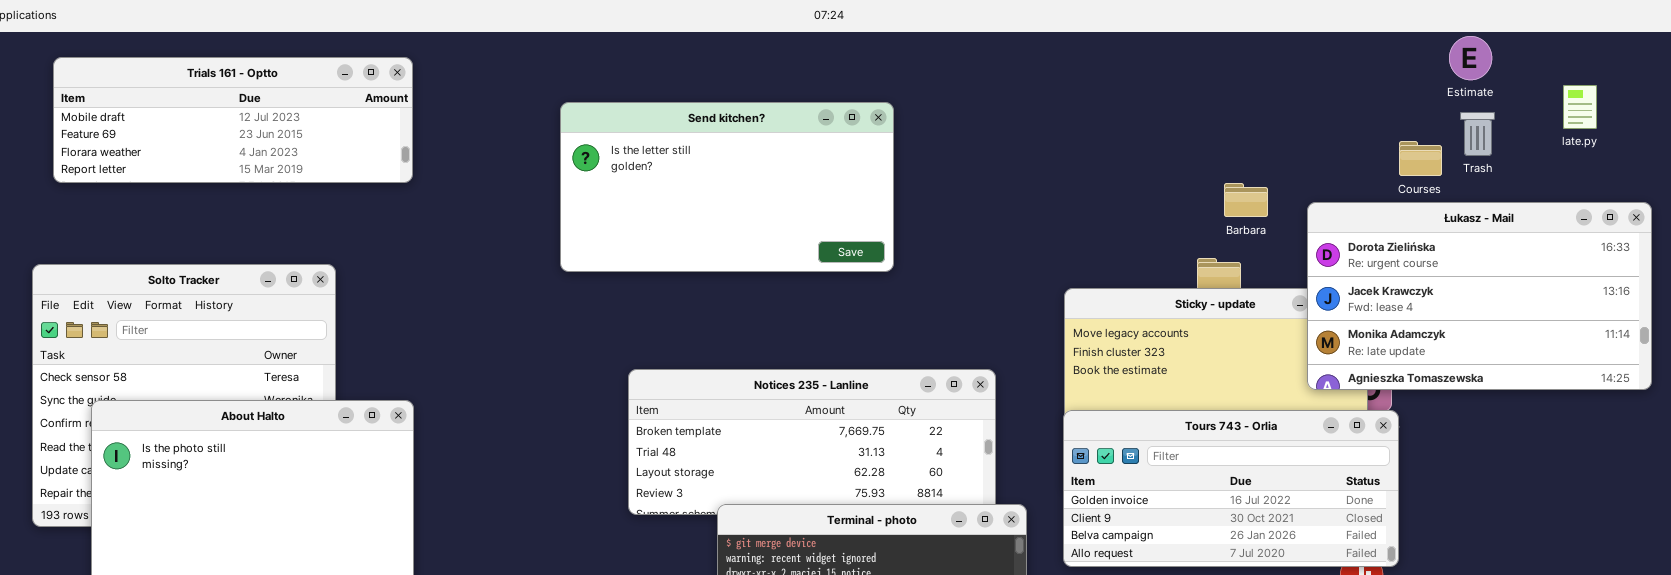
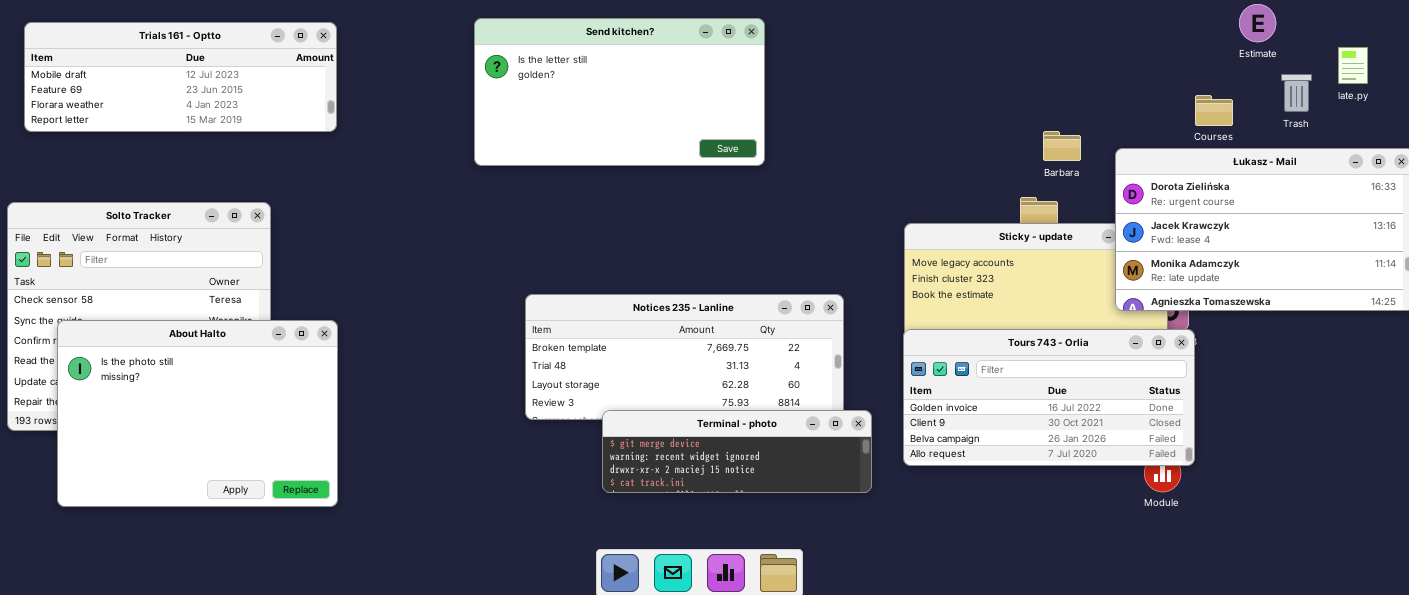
Send kitchen?: [560,102,894,272] -> [474,18,765,166], moved
Trash: [1460,112,1495,156] -> [1281,74,1312,112], moved

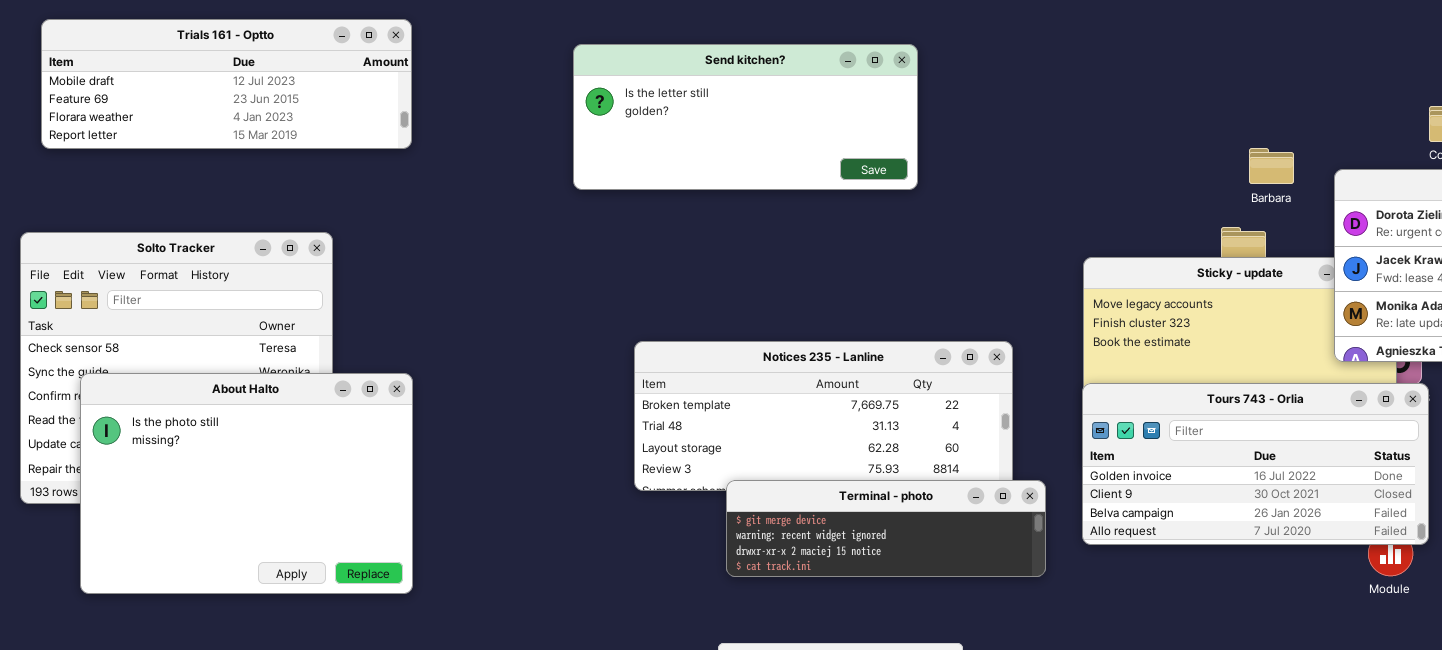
Send kitchen?: [474,18,765,166] -> [573,44,918,190], resized

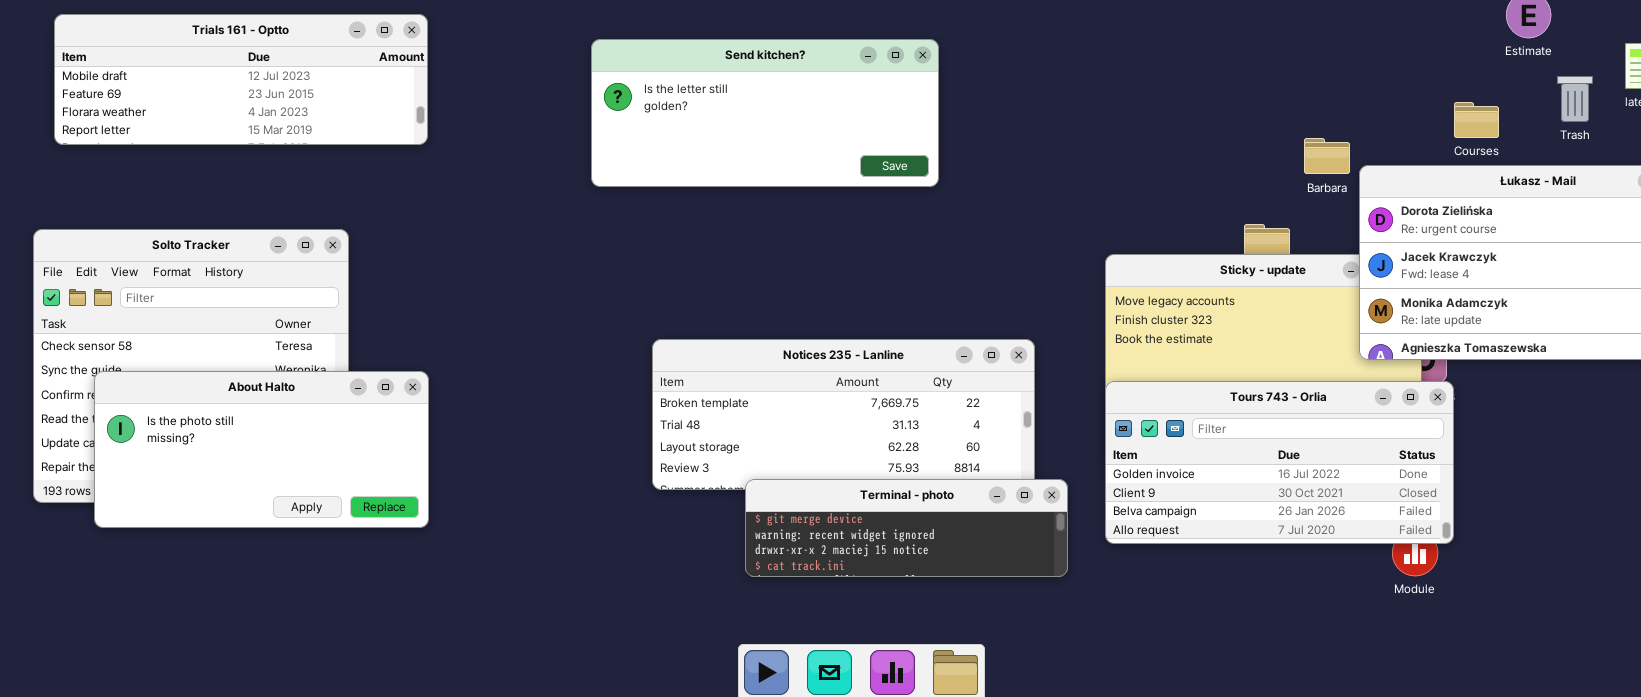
Barbara: [1249,148,1294,184] -> [1304,138,1350,174], moved
About Halto: [80,373,413,594] -> [94,371,429,528], resized

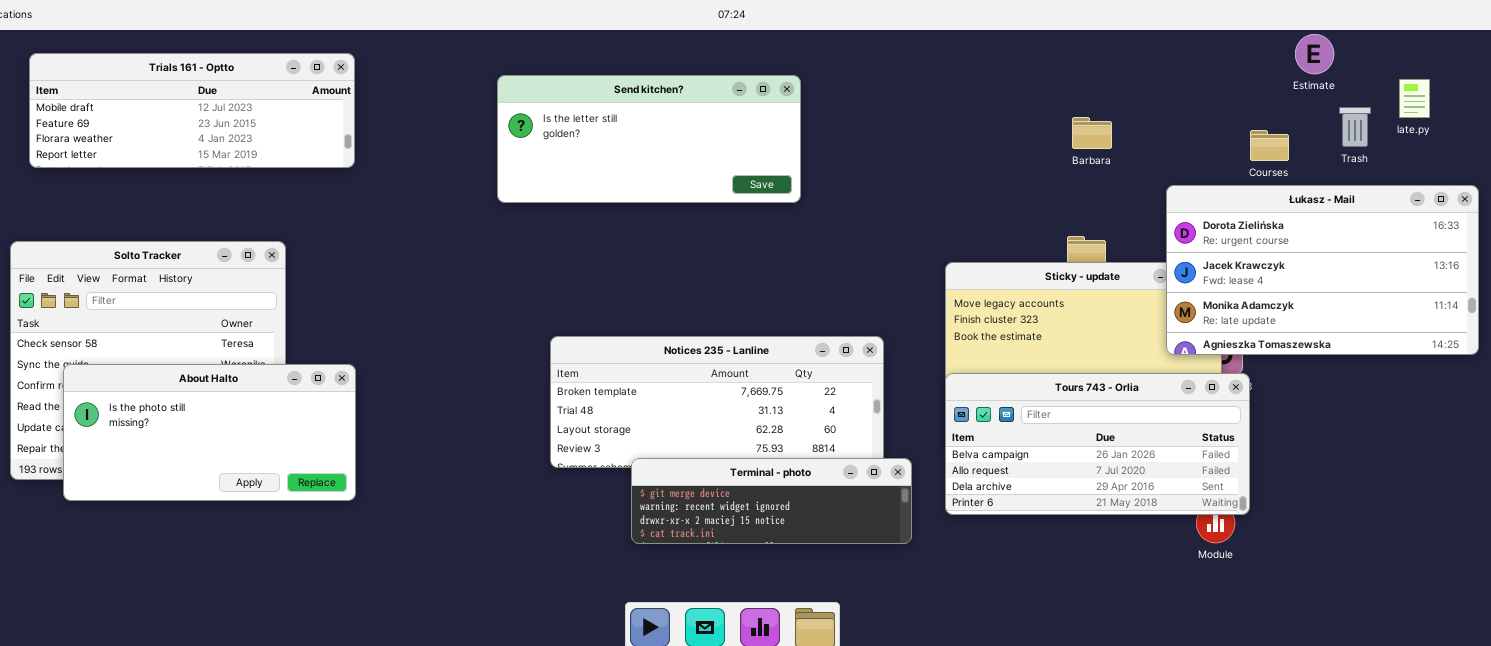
Barbara: [1304,138,1350,174] -> [1072,117,1112,149], moved
Tours 743 - Orlia: [1105,381,1454,544] -> [945,373,1250,515], scrolled down 2 rows

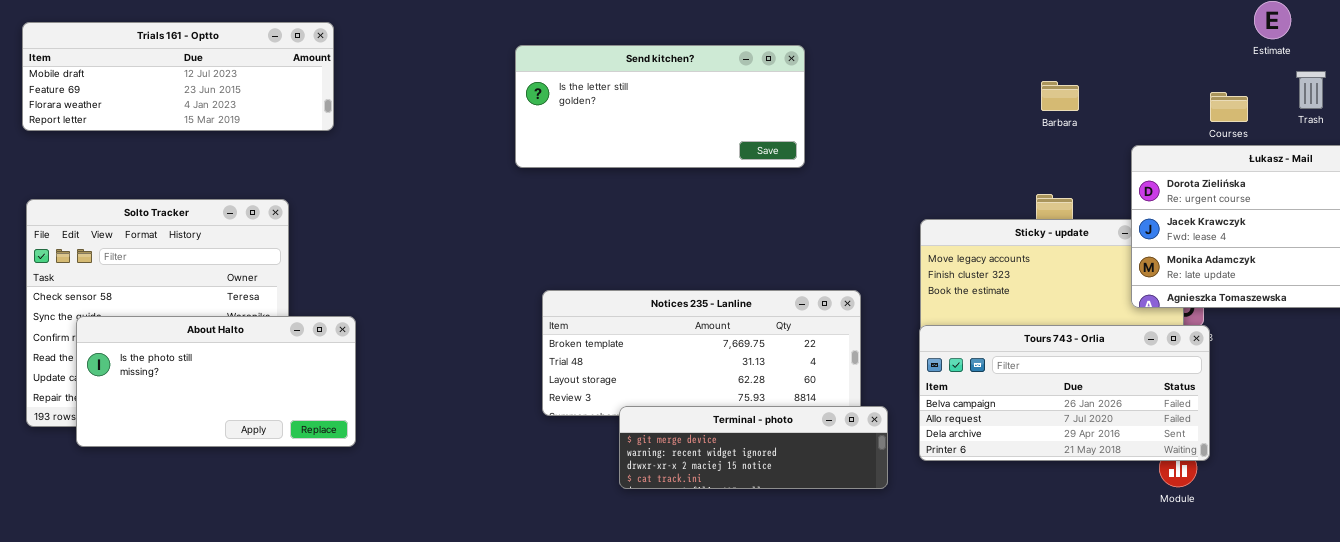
Trials 161 - Optto: [29,53,355,168] -> [22,22,334,131], moved
Send kitchen?: [497,75,801,203] -> [515,45,805,168], moved

